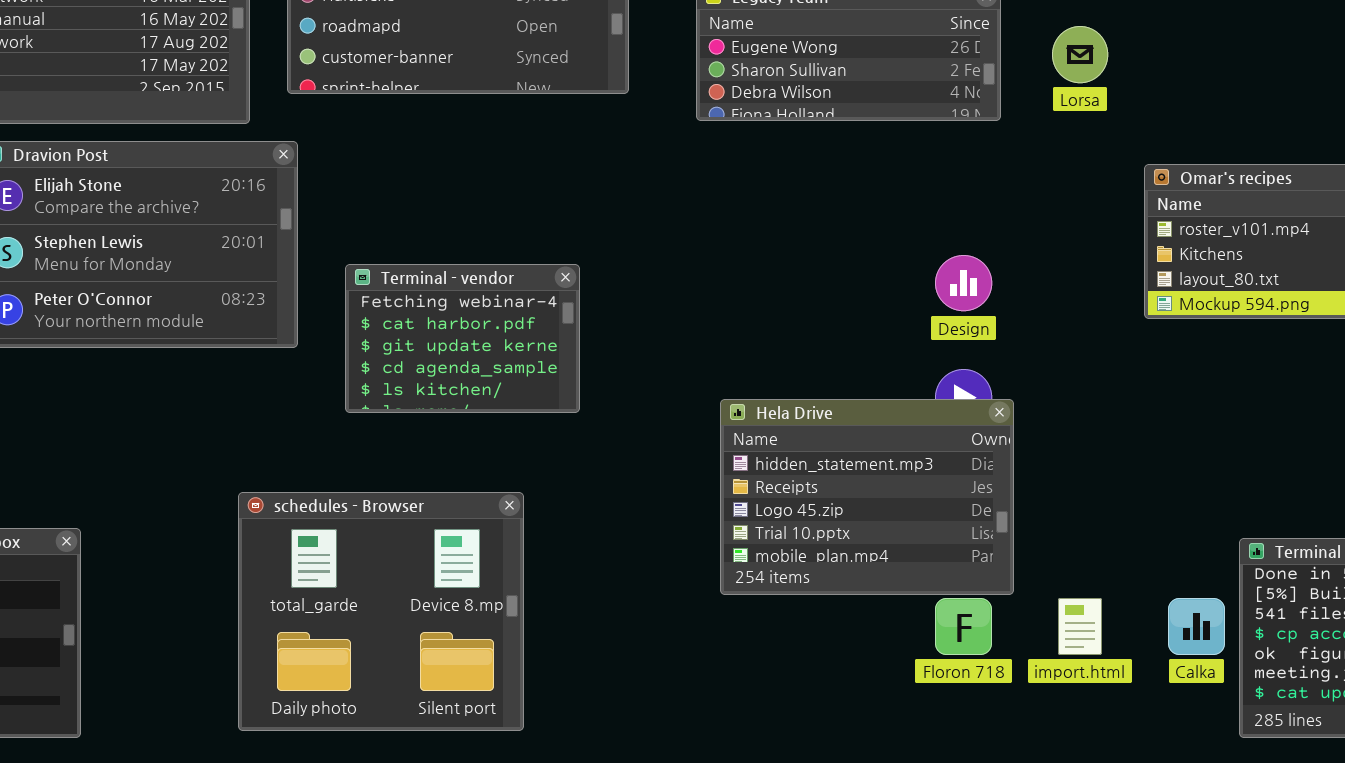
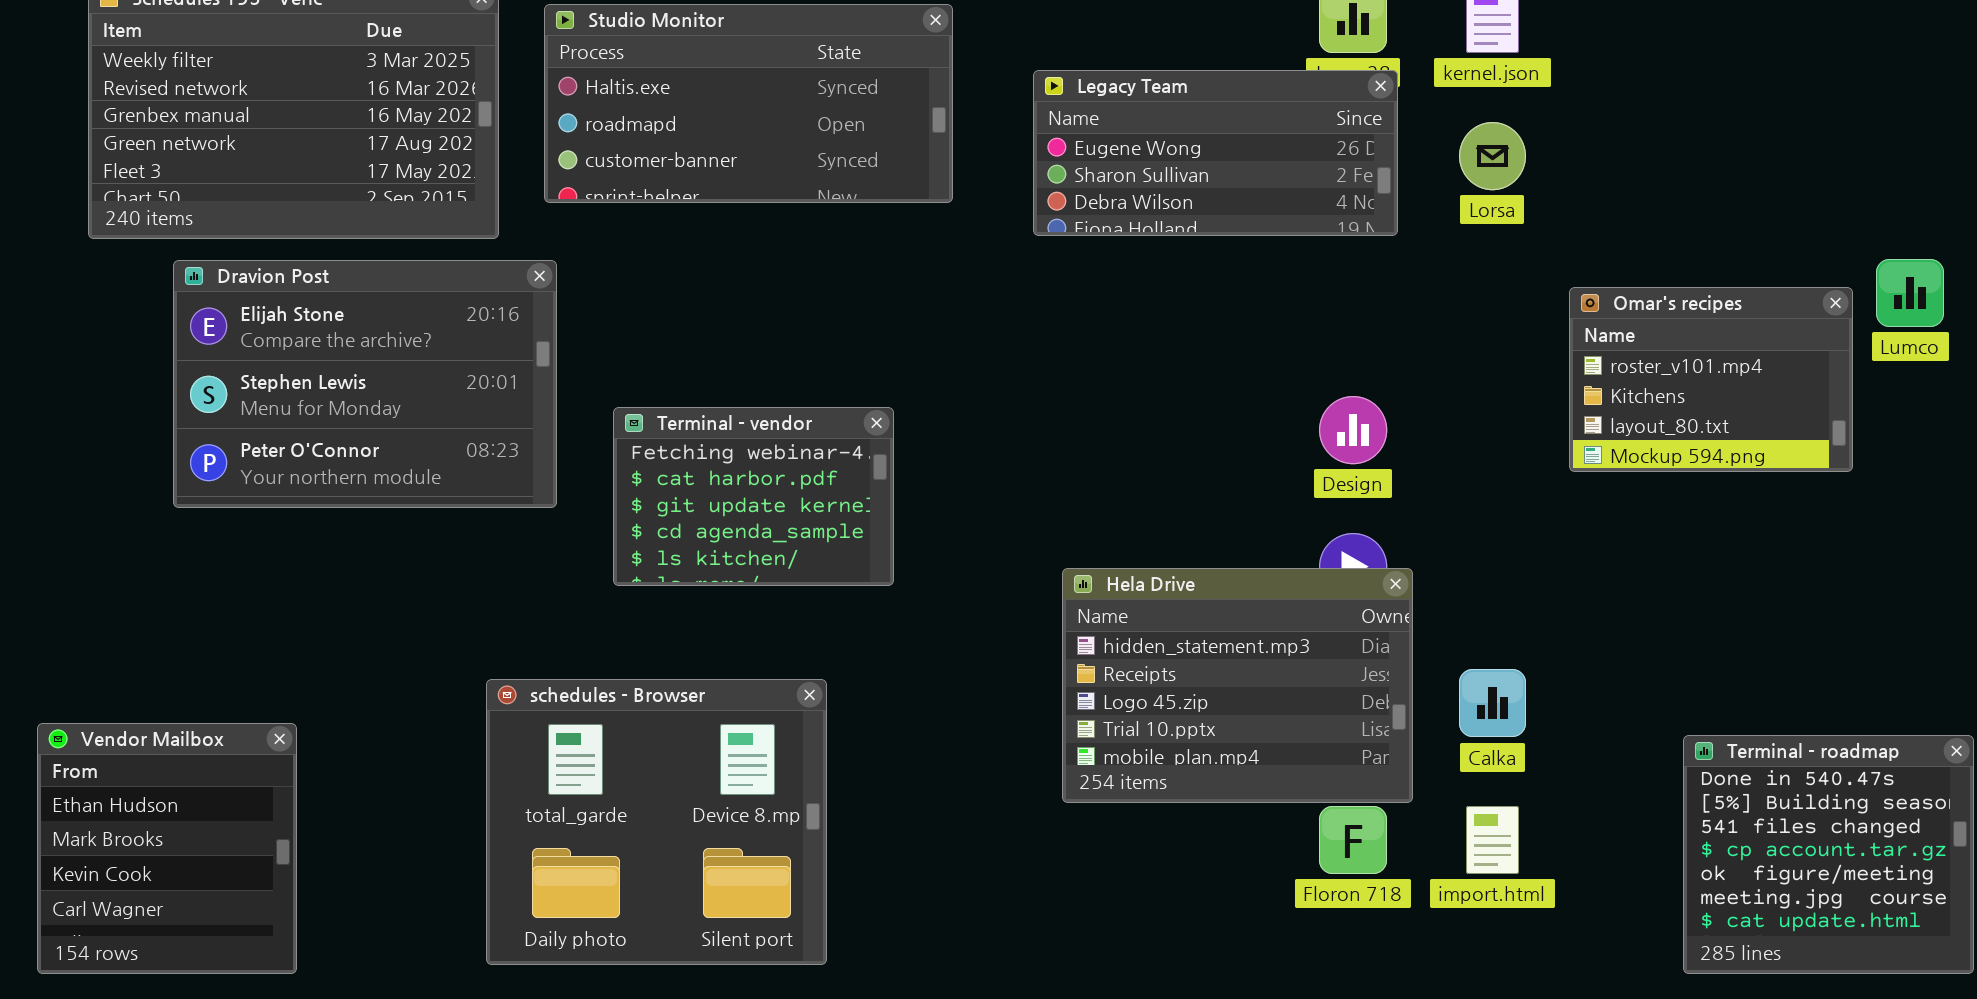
Calka: [1168,598,1225,655] -> [1459,669,1526,737], moved

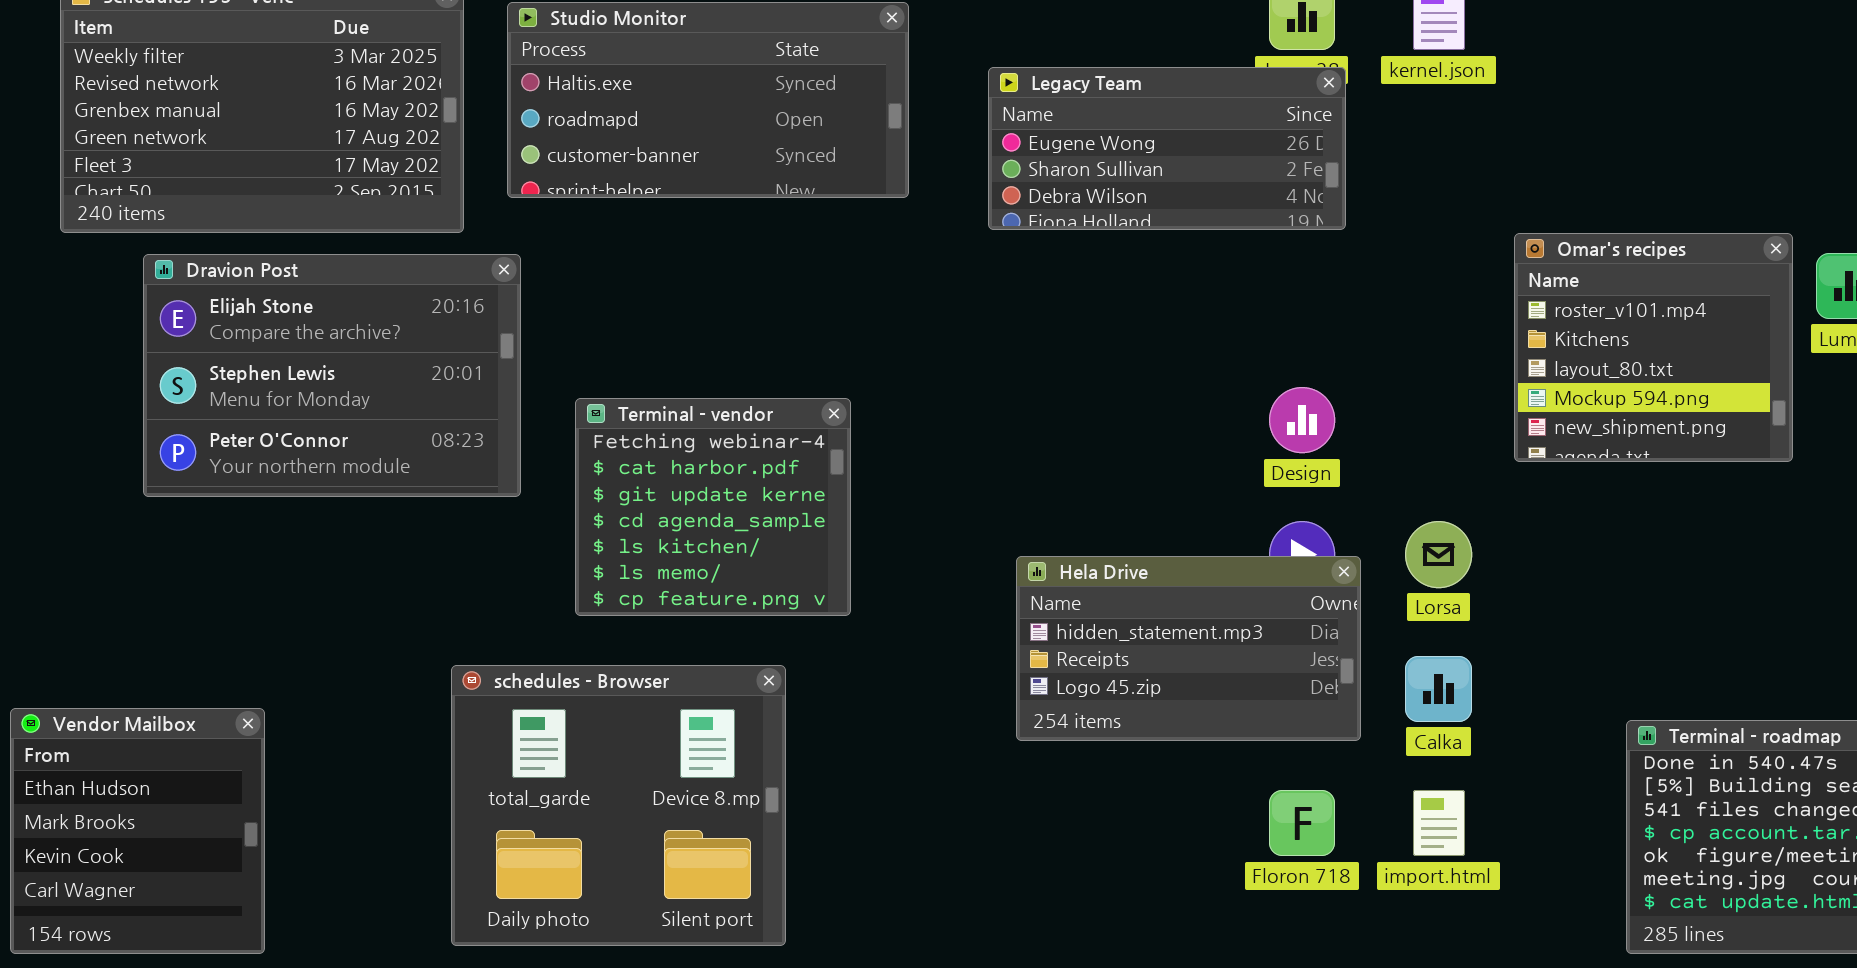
Lorsa: [1459,122,1526,190] -> [1405,521,1472,588], moved
Omar's recipes: [1569,287,1853,472] -> [1514,233,1793,462], resized
Terminal - vendor: [613,407,894,586] -> [575,398,851,616], resized
Hela Drive: [1062,568,1413,803] -> [1016,556,1361,741], resized

